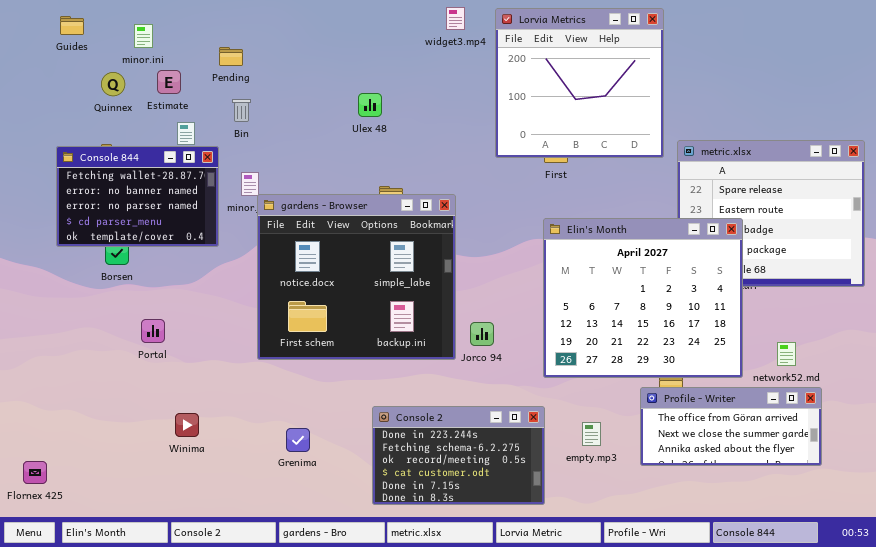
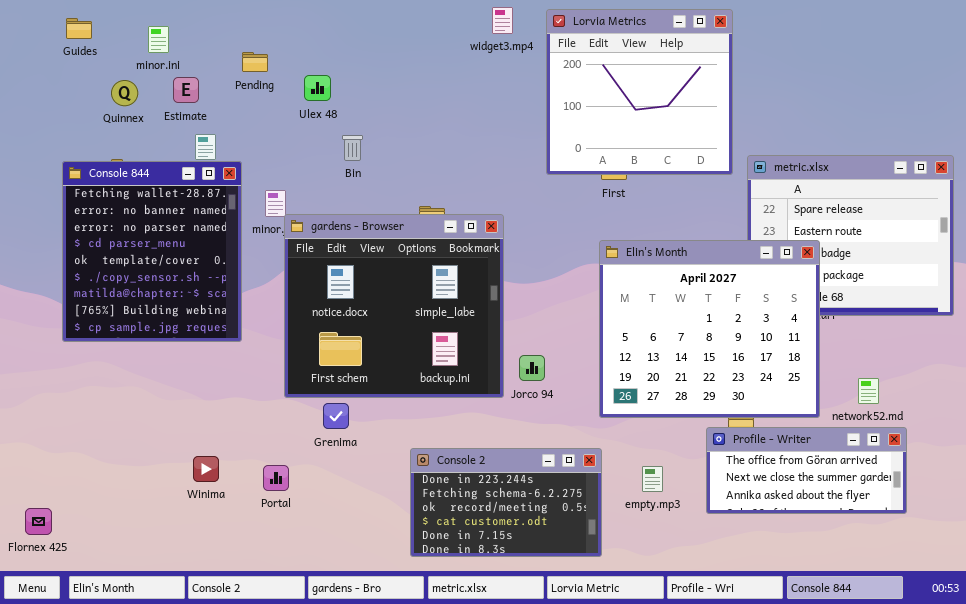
Ulex 48: [358,93,382,117] -> [304,75,331,101], moved
Bin: [232,99,251,122] -> [342,135,363,161], moved
Console 844: [56,146,219,247] -> [62,161,242,342], resized
Portal: [141,319,165,343] -> [263,465,289,491], moved
Grenima: [286,428,310,452] -> [323,403,349,429], moved

